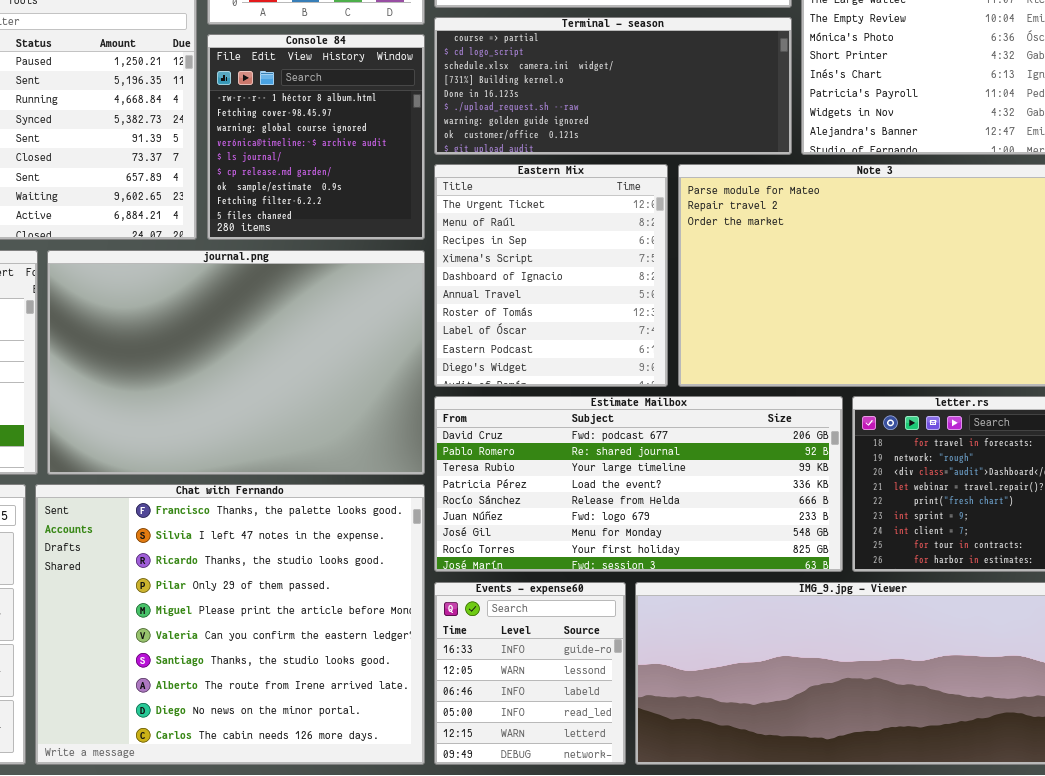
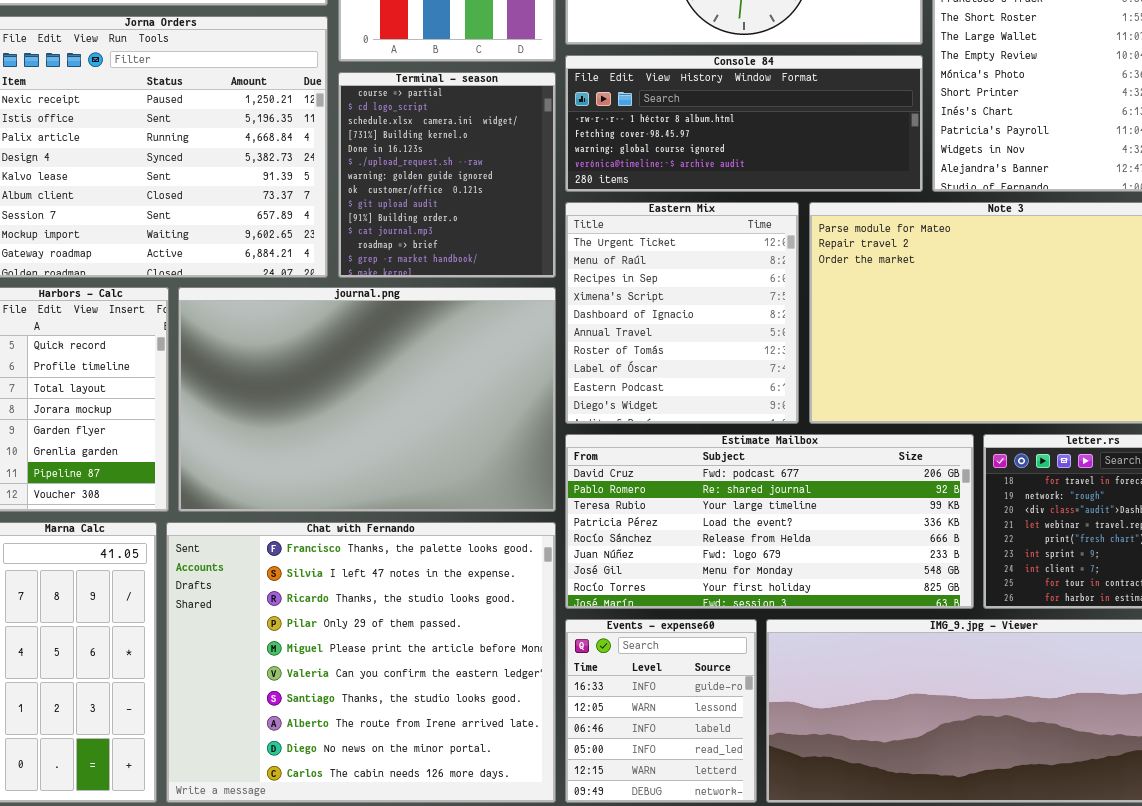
Terminal - season: [434,17,792,155] -> [338,72,556,278], moved, resized
Console 84: [207,34,425,240] -> [565,55,923,192], moved, resized

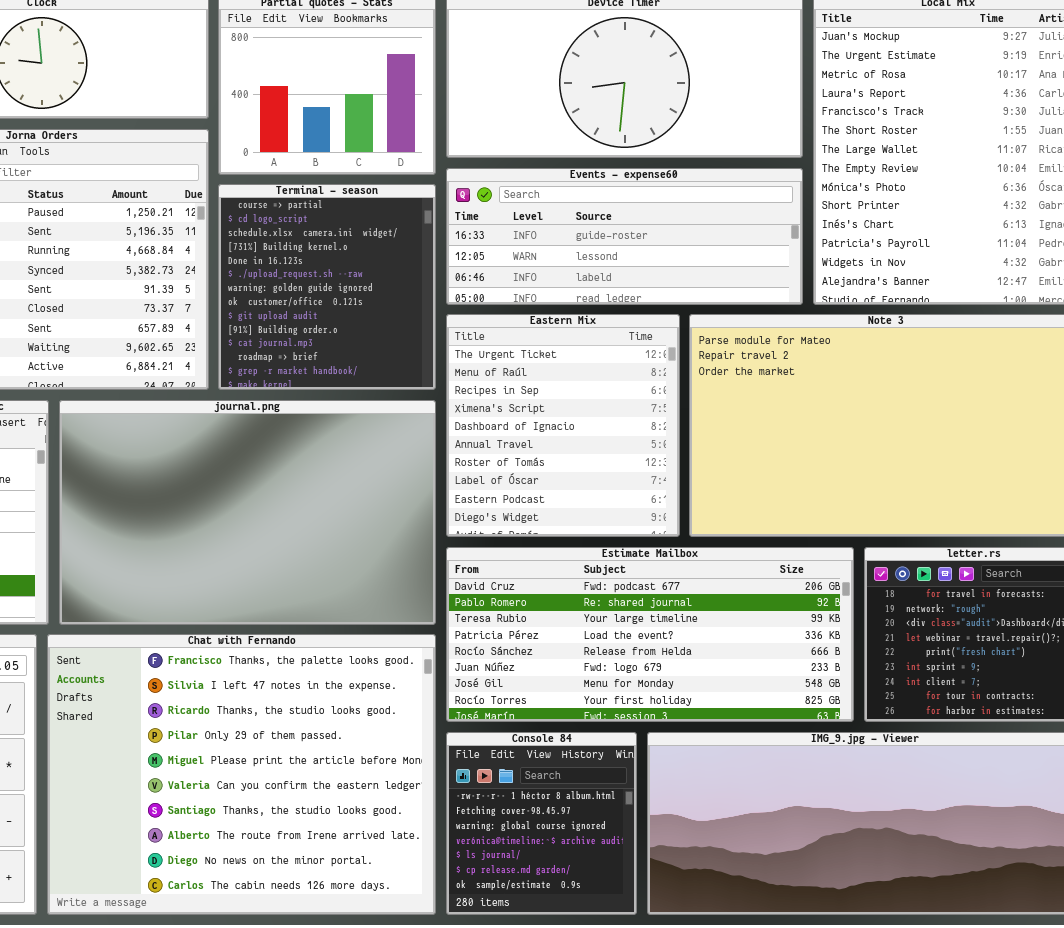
Console 84: [565,55,923,192] -> [446,732,637,915], moved, resized
Events - expense60: [565,619,757,803] -> [446,168,803,305], moved, resized

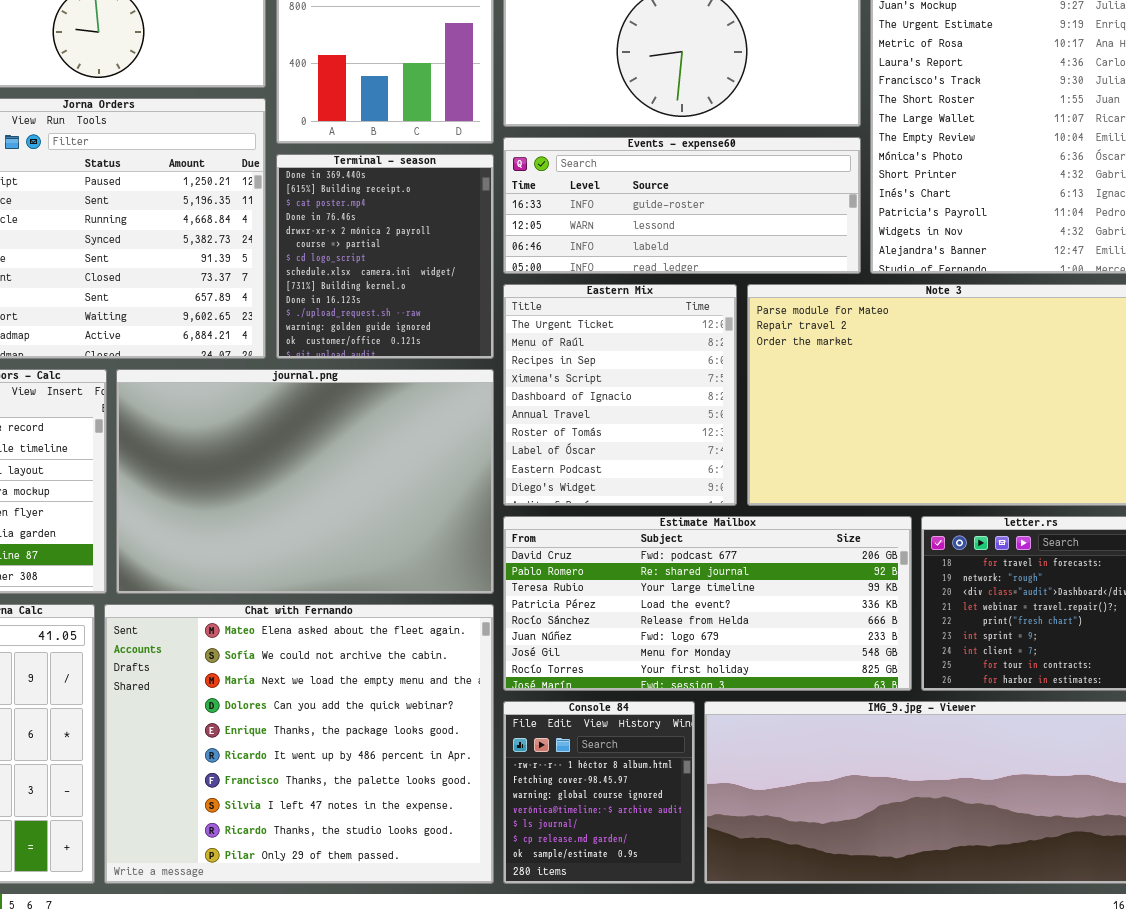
Terminal - season: [218,184,436,390] -> [276,154,494,359], scrolled up 5 rows
Chat with Fernando: [47,634,436,915] -> [104,604,494,884], scrolled up 6 rows

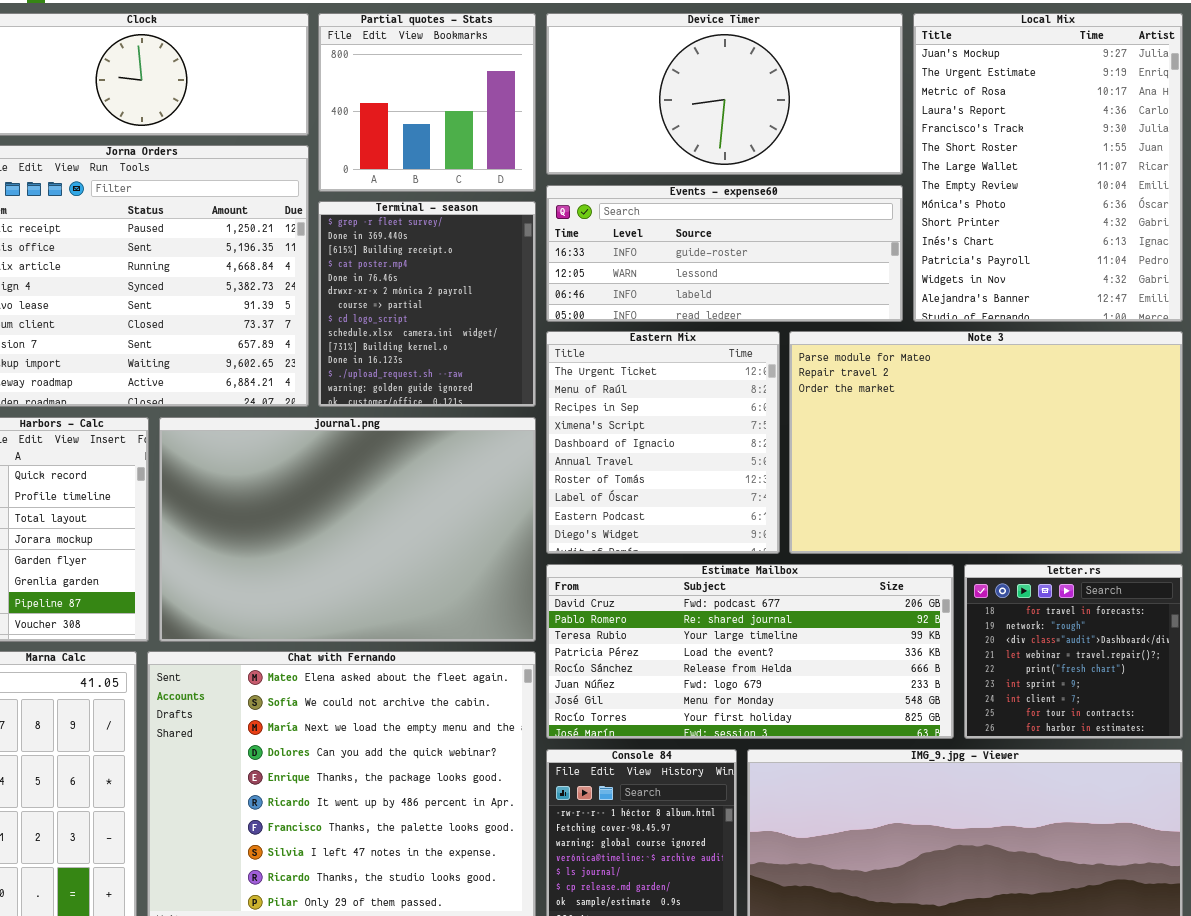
Terminal - season: [276,154,494,359] -> [318,201,536,407], scrolled up 1 row

